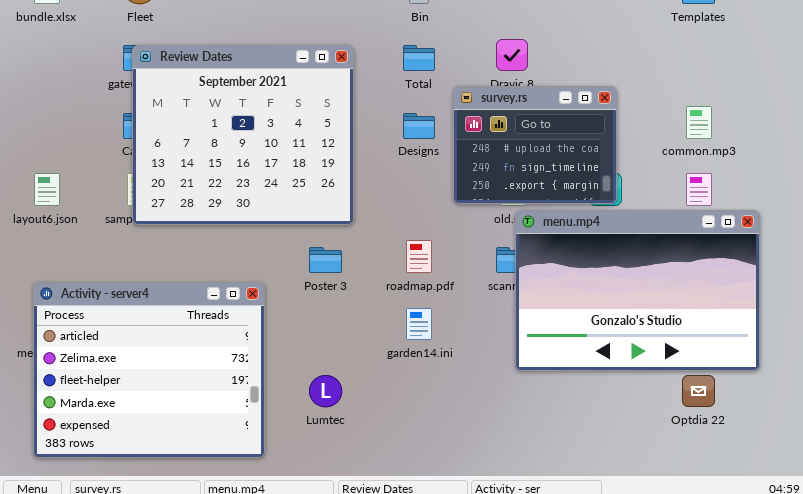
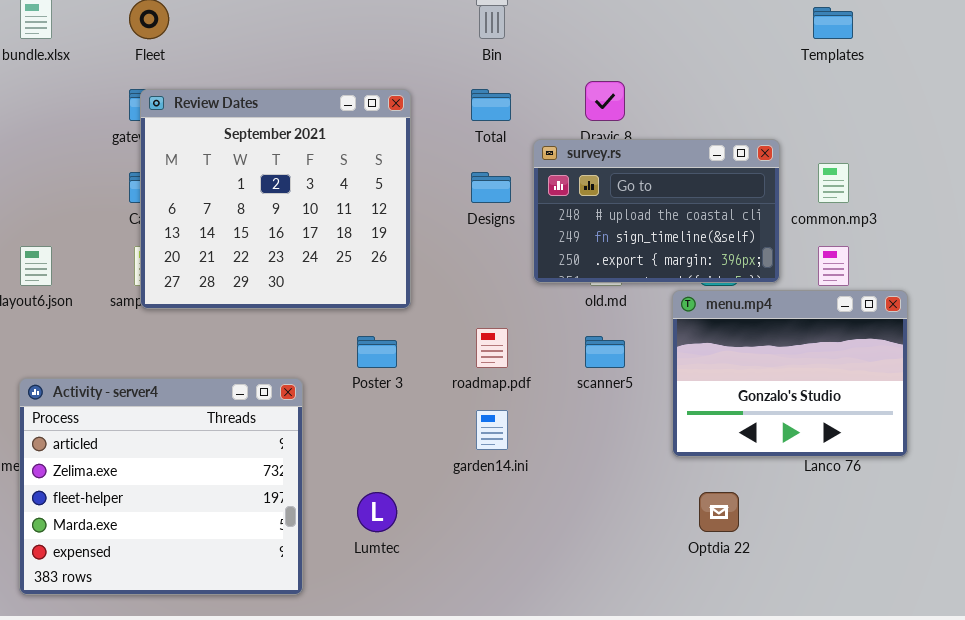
survey.rs: [453,86,617,204] -> [533,139,780,283], resized
menu.mp4: [515,210,760,371] -> [672,290,908,457], resized
Optdia 22: [682,375,715,407] -> [699,492,739,532], moved

